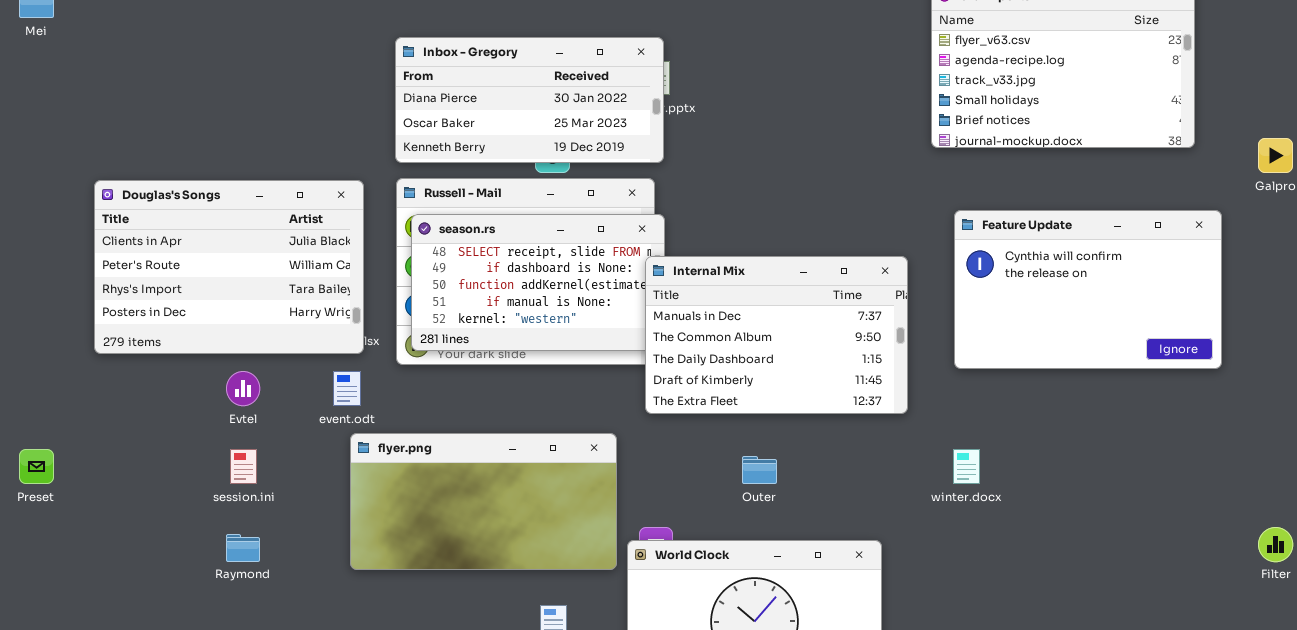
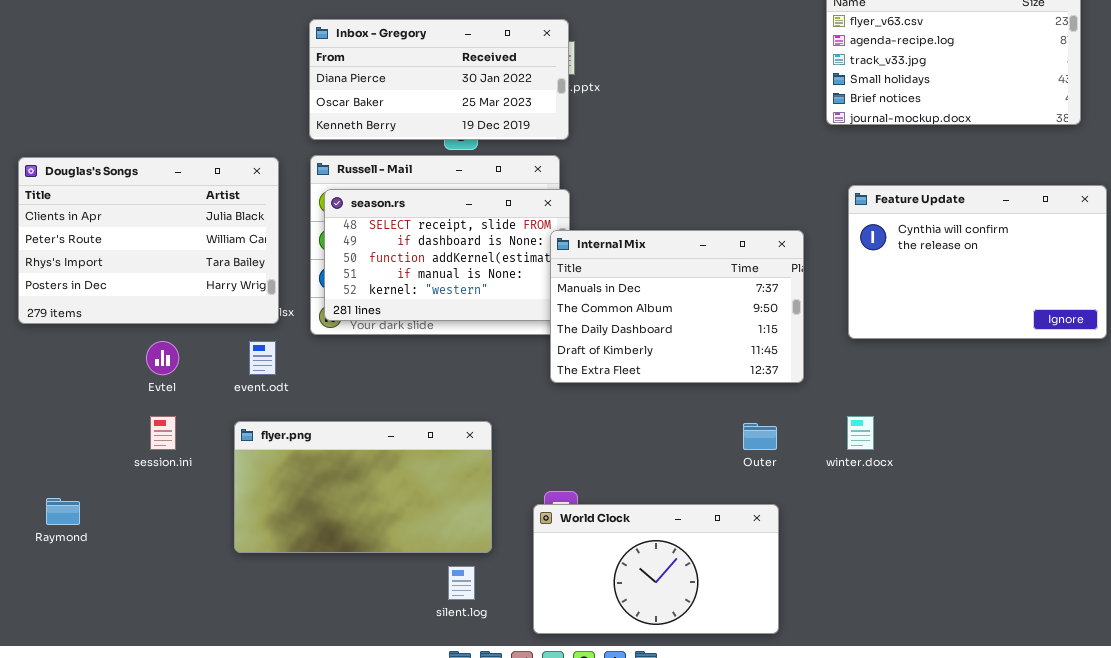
flyer.png: [350,433,617,570] -> [234,421,492,553], moved
Outer: [742,456,777,484] -> [743,423,777,450], moved
Raymond: [226,534,260,562] -> [46,498,80,525], moved

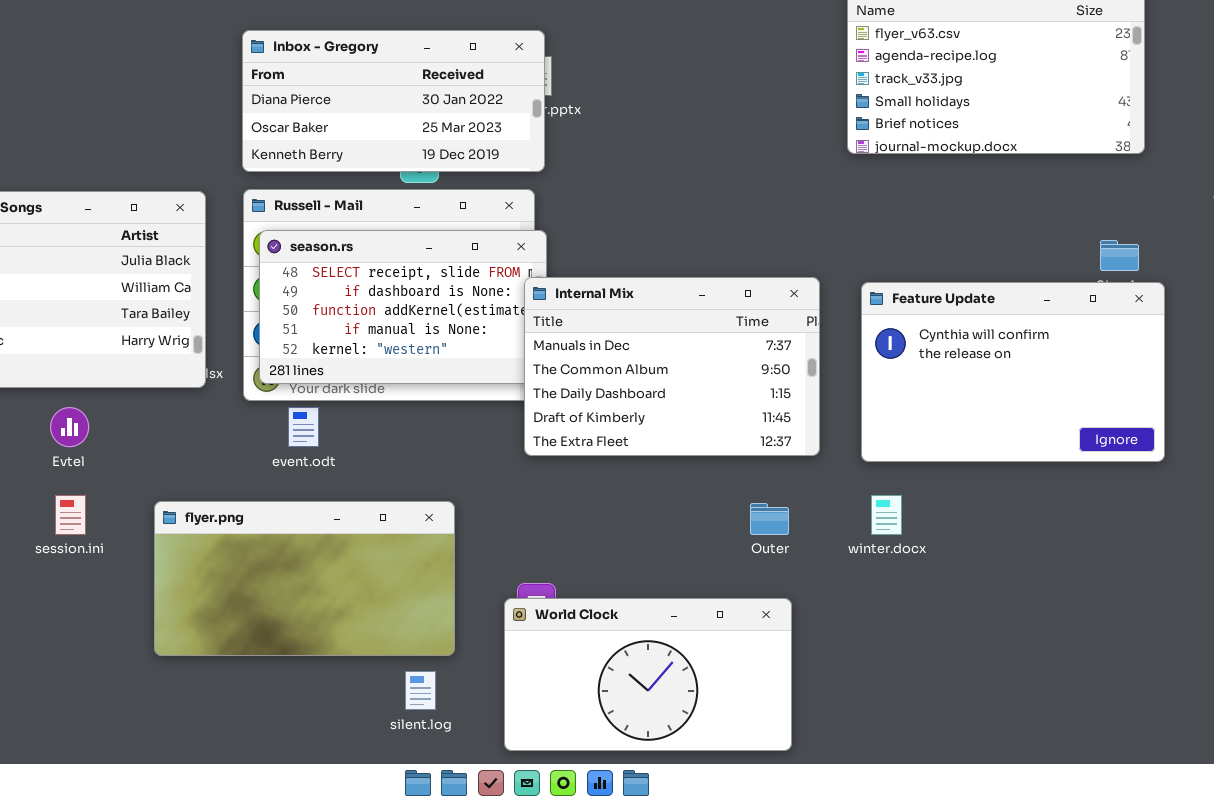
Feature Update: [848,185,1107,339] -> [861,282,1165,462], moved
event.odt: [249,341,276,375] -> [288,407,319,447], moved

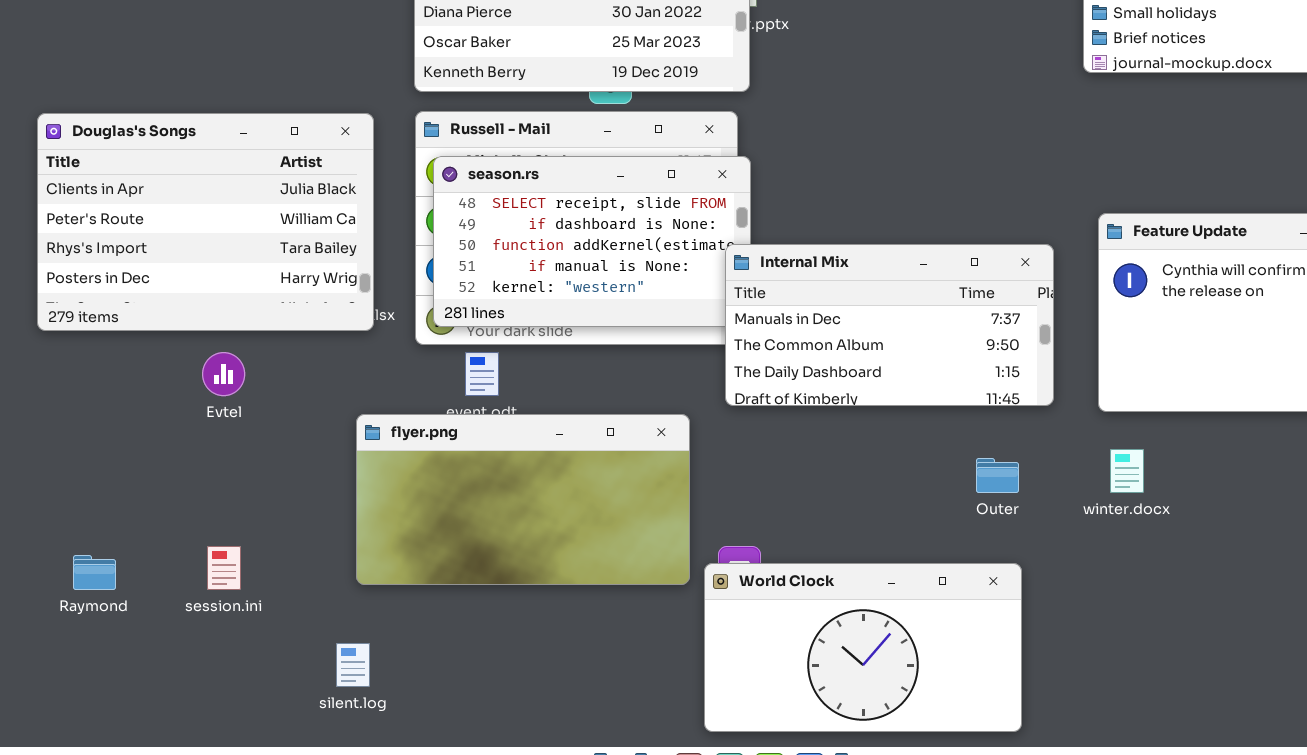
Internal Mix: [524,277,820,456] -> [725,244,1054,406], resized
session.ini: [55,495,86,535] -> [207,546,241,590], moved
flyer.png: [154,501,455,656] -> [356,414,690,585], moved
silent.log: [405,671,436,710] -> [336,643,370,687], moved

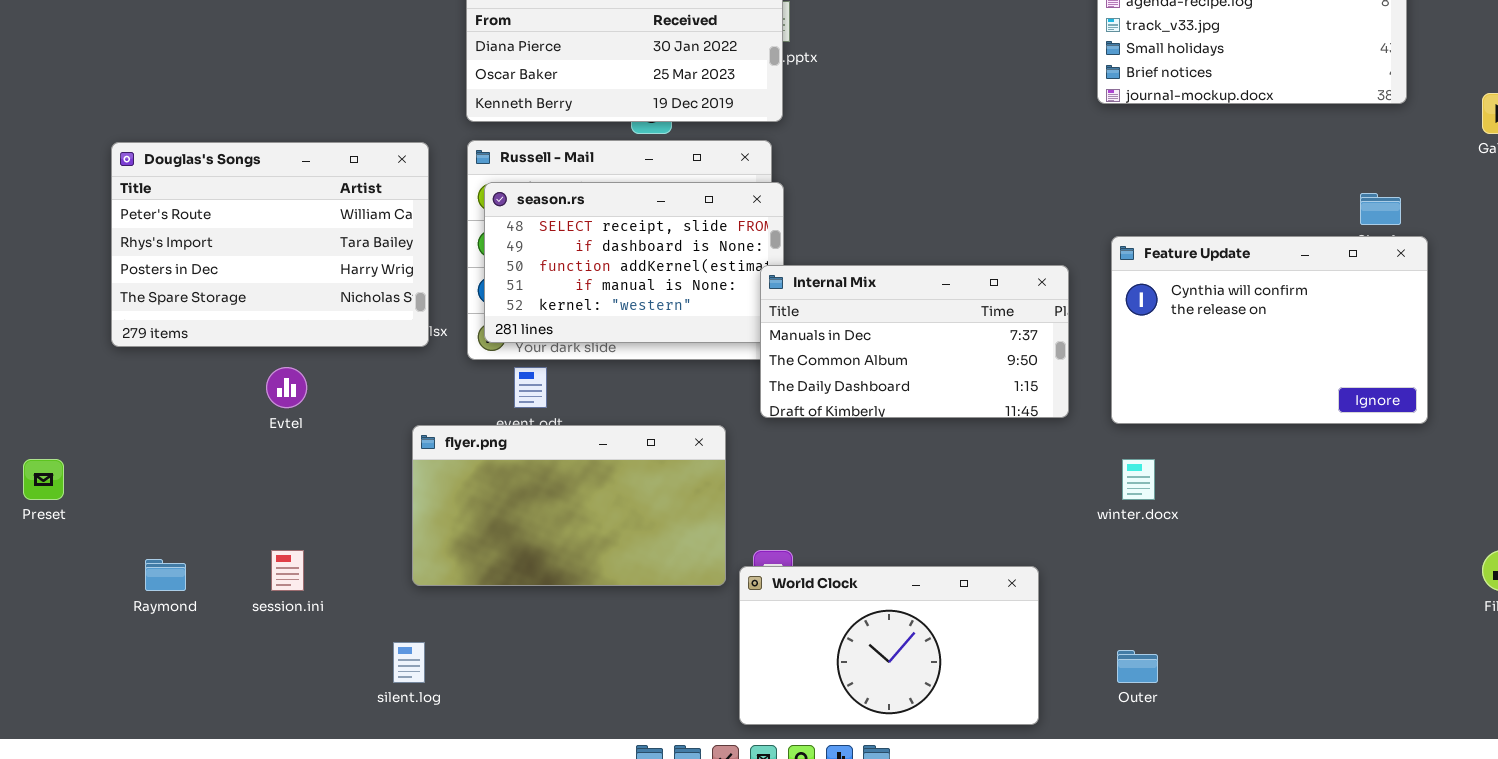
Douglas's Songs: [37,113,374,331] -> [111,142,429,347], scrolled down 1 row
Outer: [976,458,1019,493] -> [1117,650,1158,683], moved

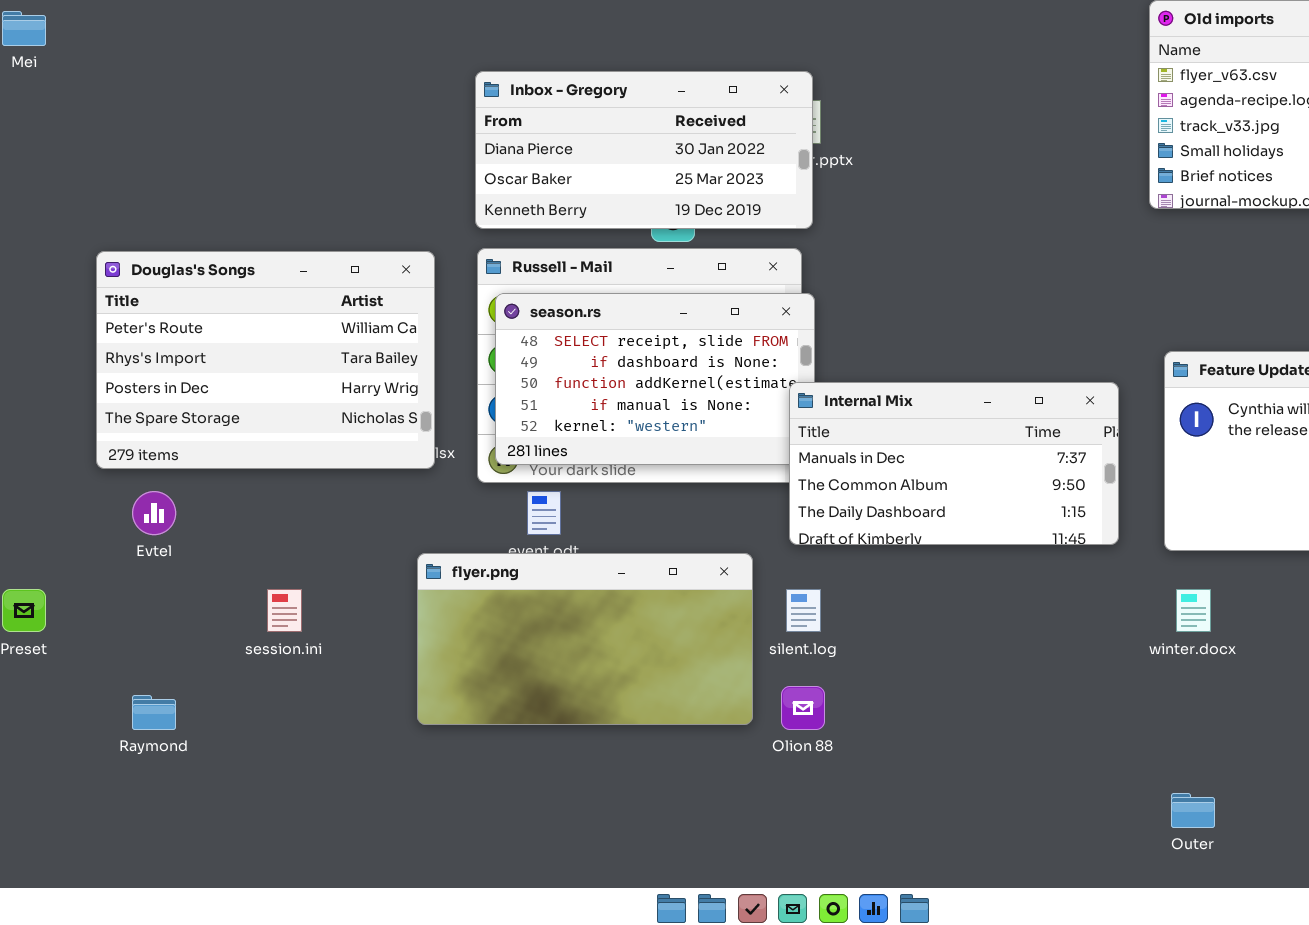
Evtel: [266,367,307,408] -> [132,491,176,535], moved
session.ini: [271,550,304,591] -> [267,589,302,632], moved
World Clock: [739,566,1039,725] -> none, closed
silent.log: [393,642,425,683] -> [786,589,821,632], moved

